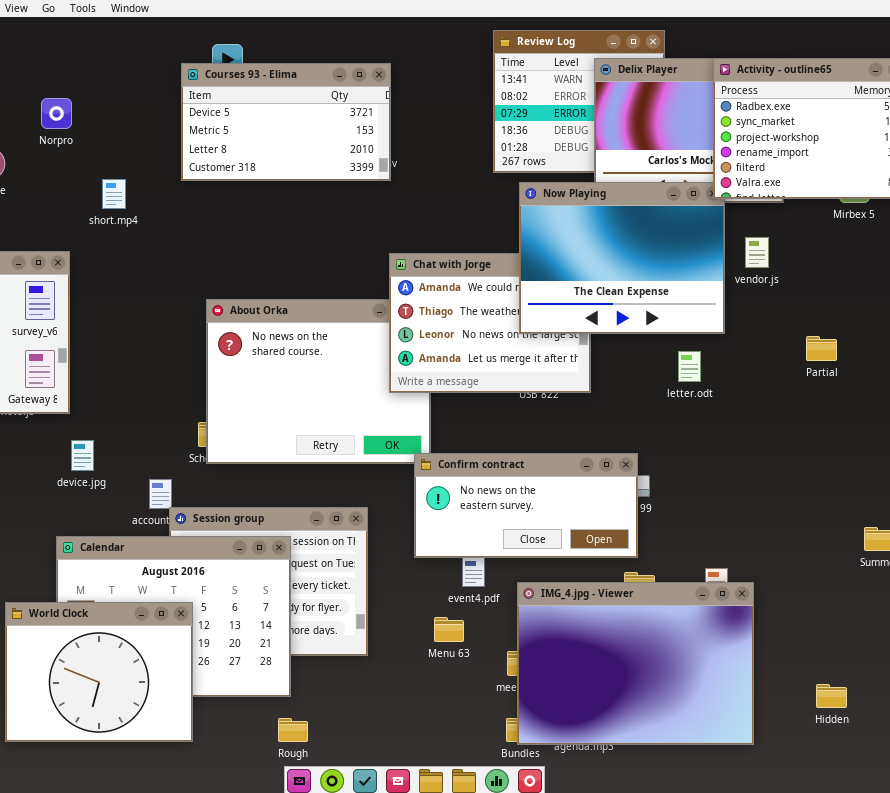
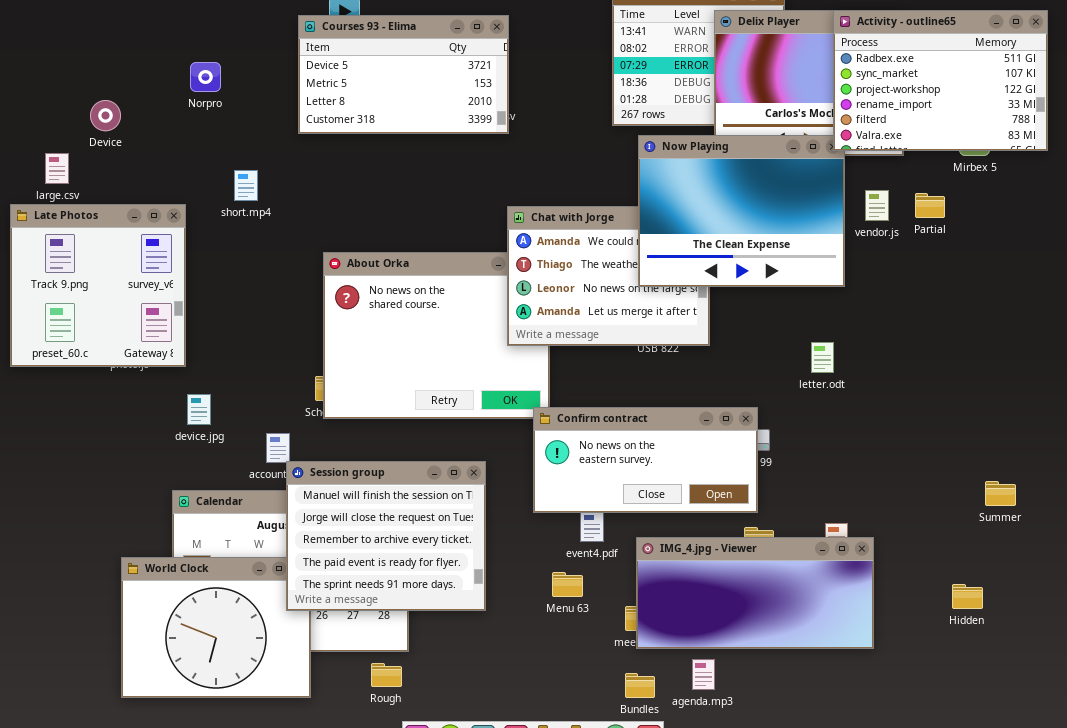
Norpro: [41,98,72,129] -> [190,62,221,92], moved
short.mp4: [102,179,126,209] -> [234,170,258,201], moved
Partial: [806,336,837,361] -> [915,193,945,218], moved
letter.odt: [678,351,701,382] -> [811,342,834,373], moved
Session group: [169,507,368,656] -> [286,461,486,611], raised
IMG_4.jpg - Viewer: [517,582,754,745] -> [636,537,874,649], resized
Hidden: [816,684,847,708] -> [952,584,983,609], moved
Rough: [278,718,308,742] -> [371,663,402,687], moved

